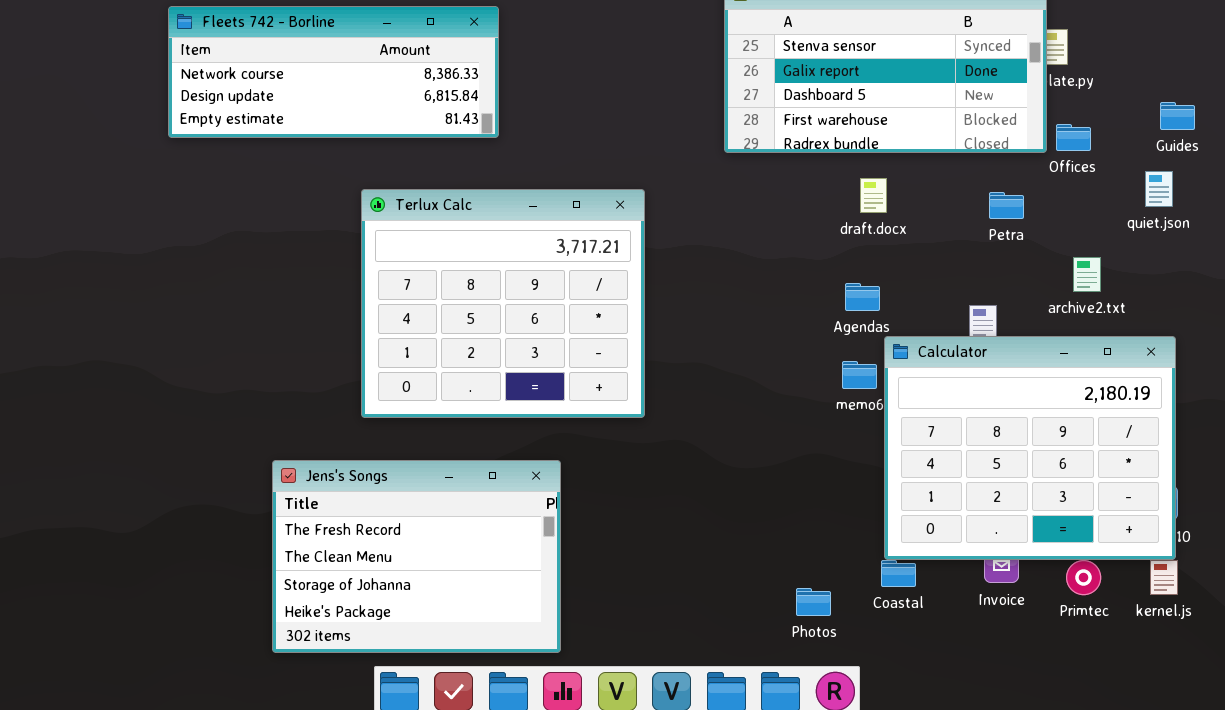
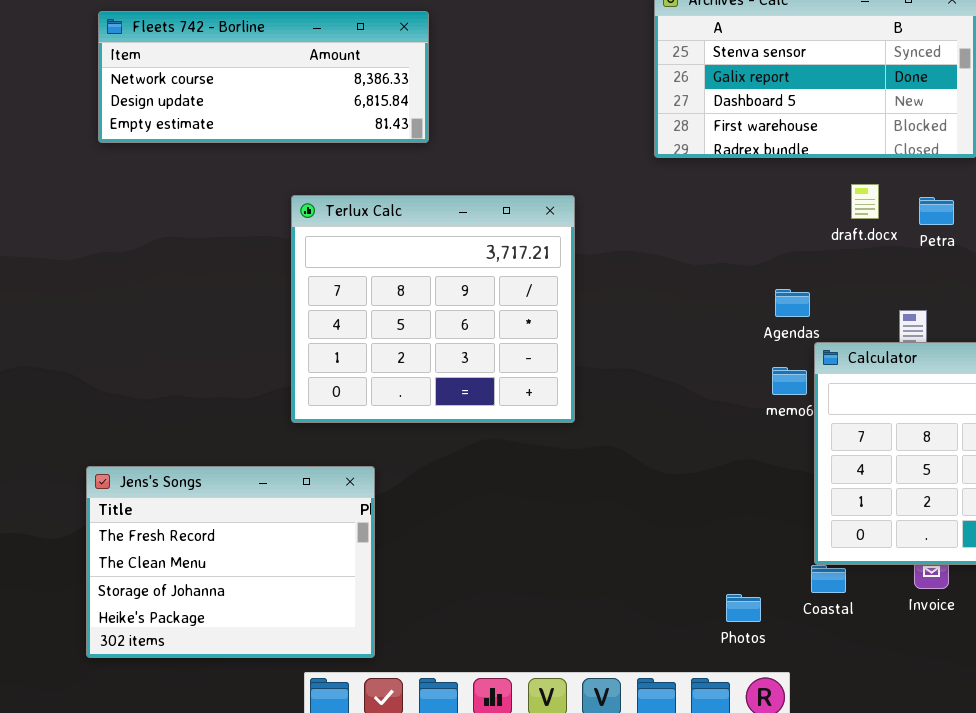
draft.docx: [860,178,887,213] -> [851,184,879,219], moved
Jens's Songs: [272,460,561,653] -> [86,466,375,658], moved

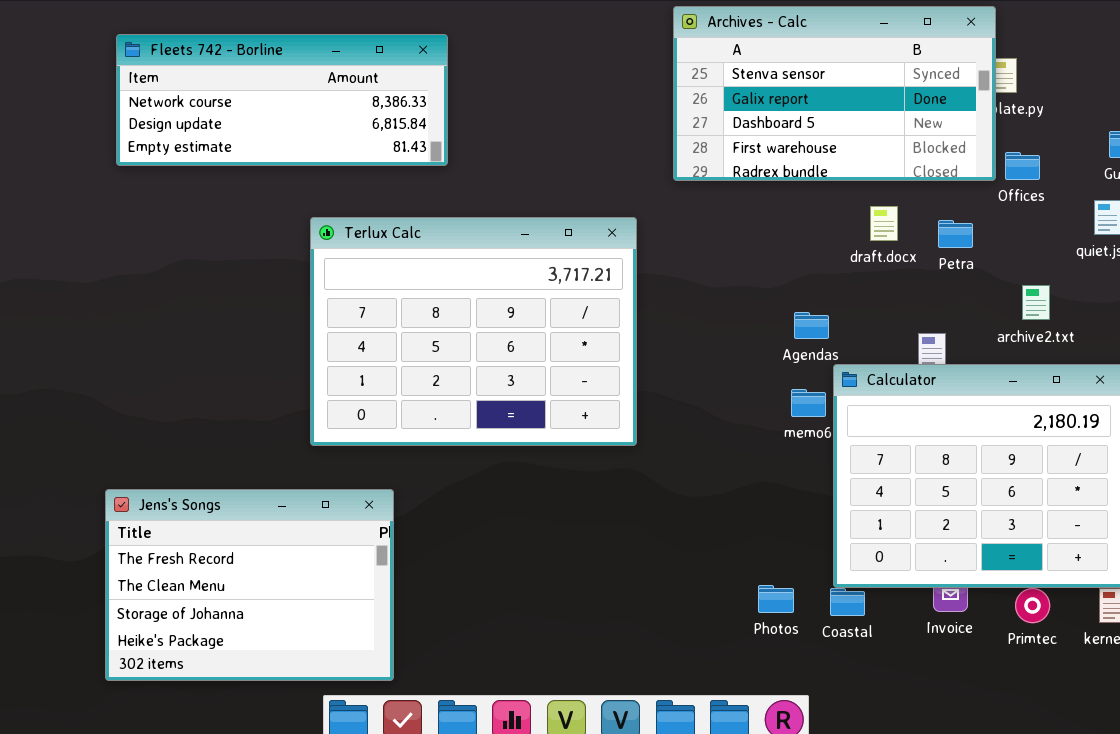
Terlux Calc: [291,195,575,423] -> [310,217,637,446], resized
Photos: [726,594,761,622] -> [758,585,794,613], moved

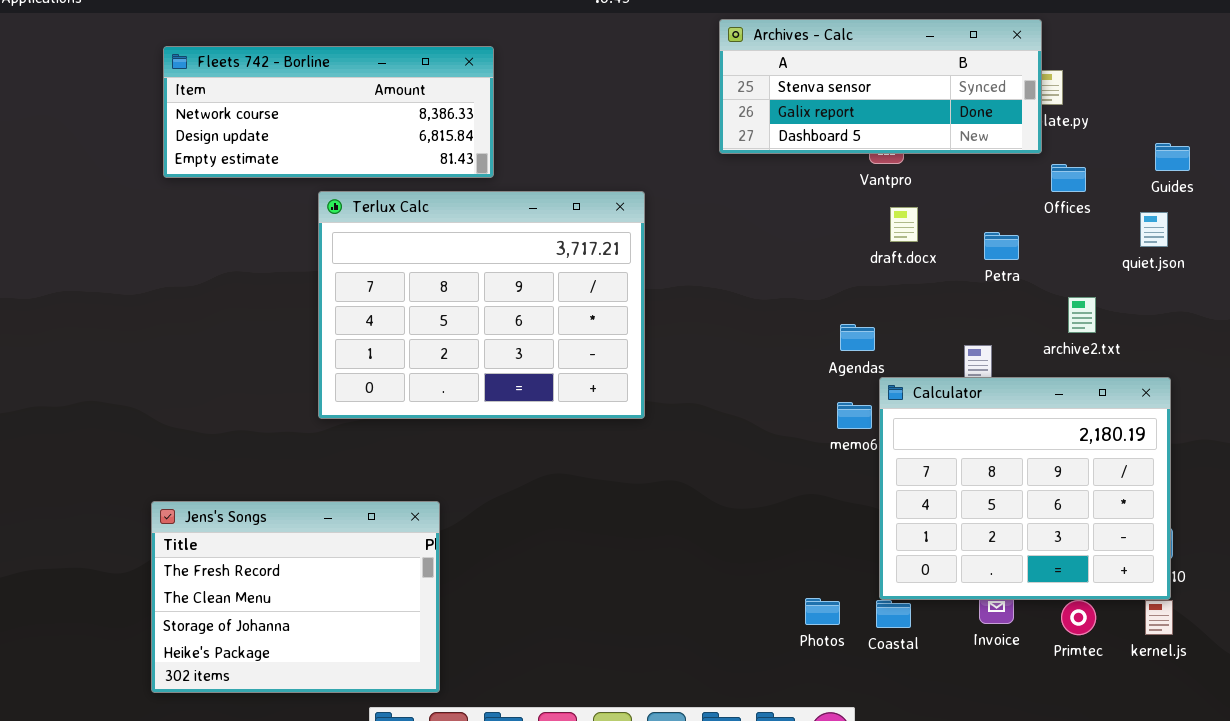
Archives - Calc: [673,6,996,181] -> [719,19,1042,154], resized
draft.docx: [870,206,898,241] -> [890,207,918,242], moved
Terlux Calc: [310,217,637,446] -> [318,191,645,419], moved

